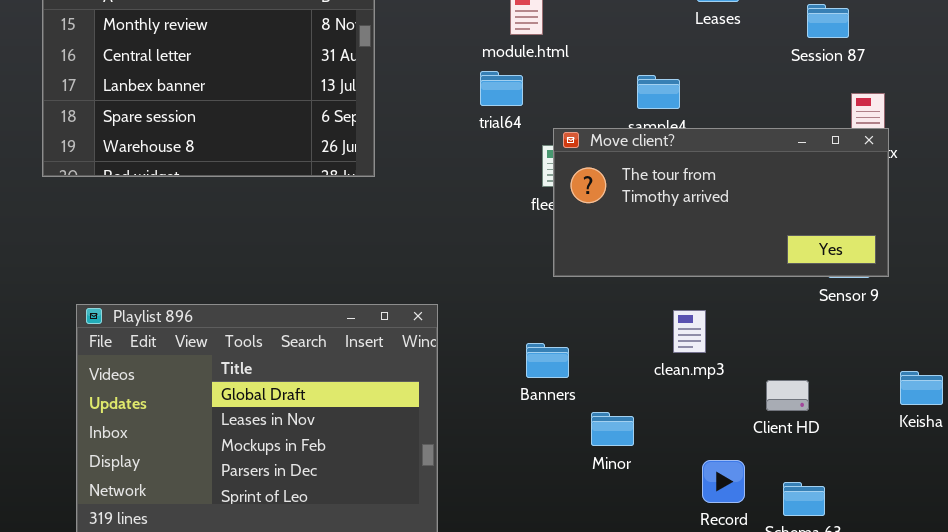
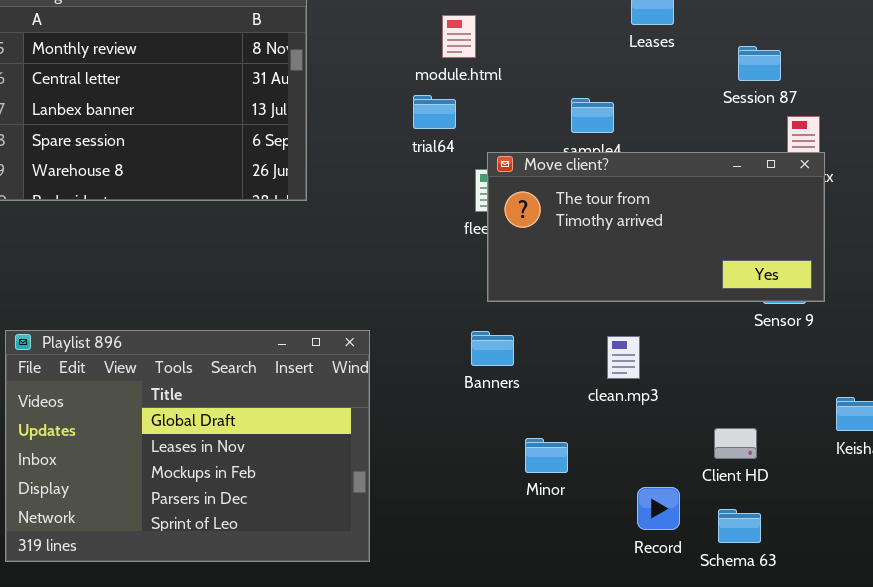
Session 87: [807,4,849,38] -> [738,46,781,81], moved
Banners: [526,343,569,378] -> [471,331,514,366], moved
Client HD: [766,380,809,411] -> [714,428,757,459], moved

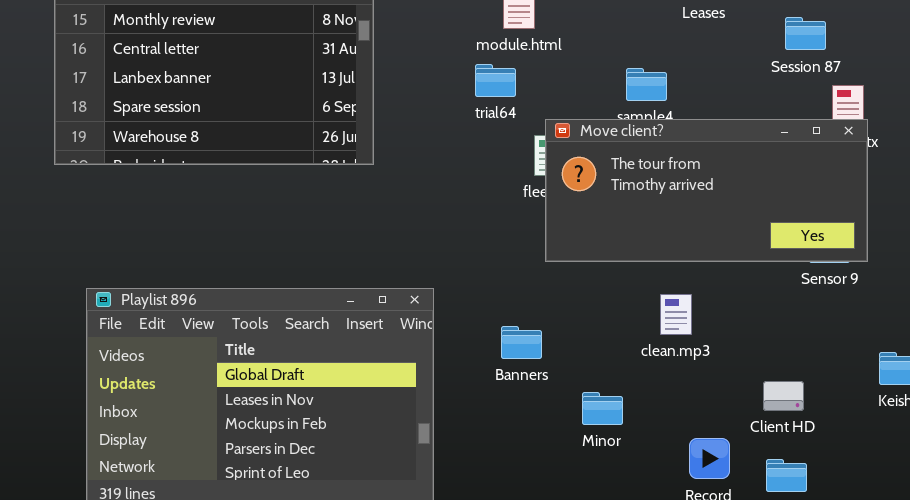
Banners: [471,331,514,366] -> [501,326,542,359], moved

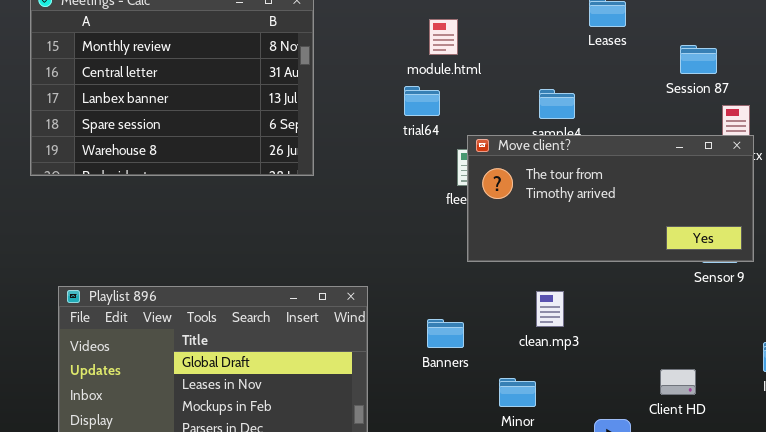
clean.mp3: [660,294,692,335] -> [536,291,564,327], moved

